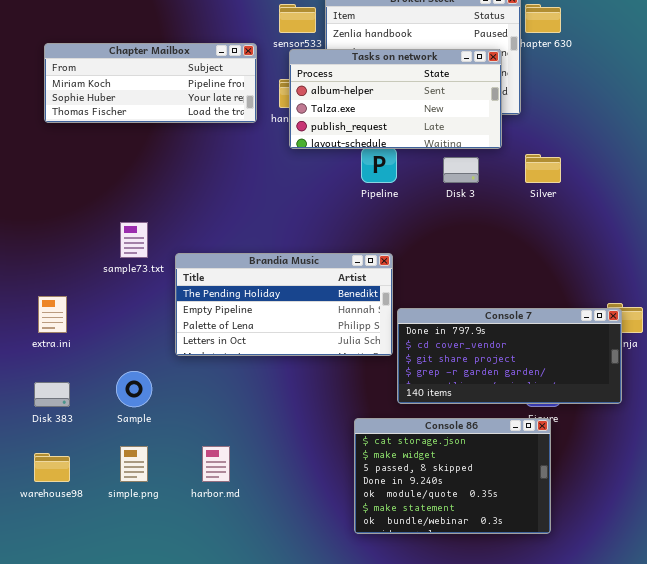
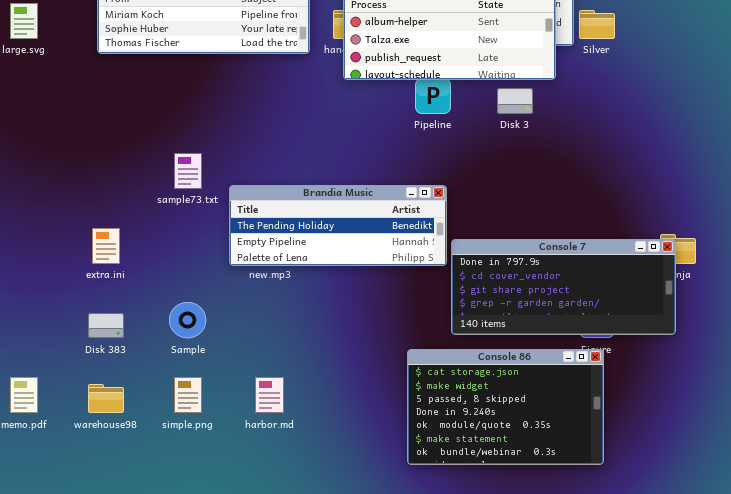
Silver: [525,154,561,183] -> [579,10,615,39], moved
Brandia Music: [175,253,393,356] -> [229,185,447,266], resized

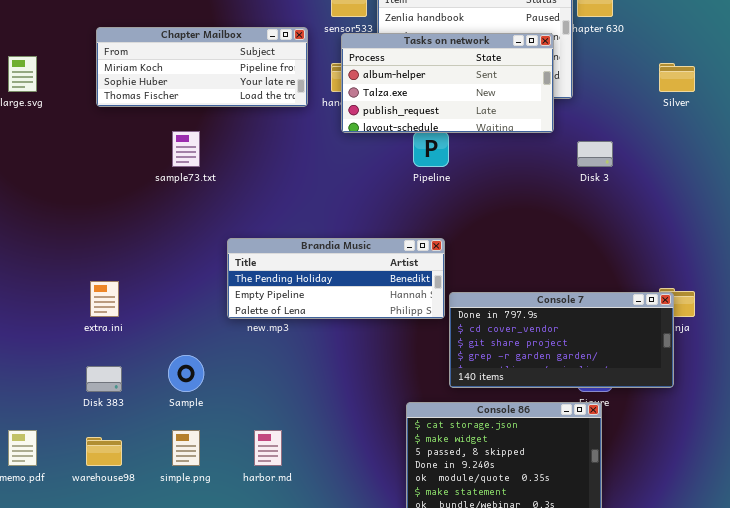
Silver: [579,10,615,39] -> [659,63,695,92], moved
Disk 3: [497,88,533,114] -> [577,141,613,167], moved
sample73.txt: [174,153,202,189] -> [172,131,200,167], moved

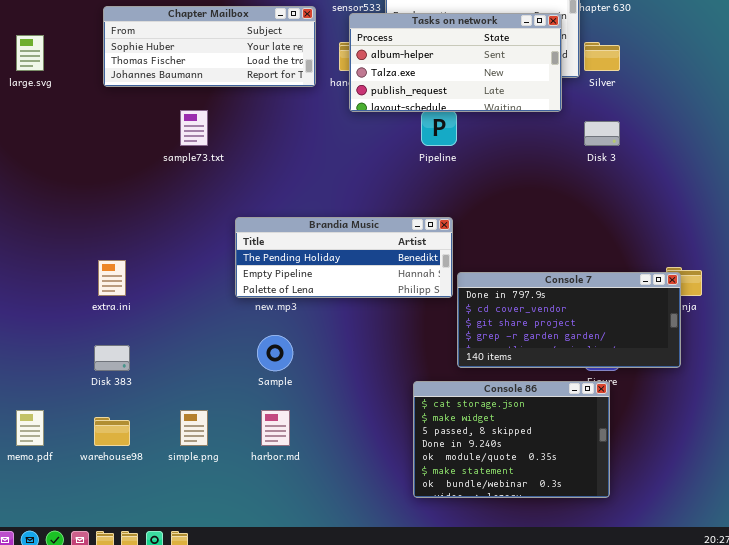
Chapter Mailbox: [96,27,308,107] -> [103,6,316,87], scrolled down 1 row
Silver: [659,63,695,92] -> [584,42,620,71], moved
Sample: [168,355,204,392] -> [257,335,293,371], moved

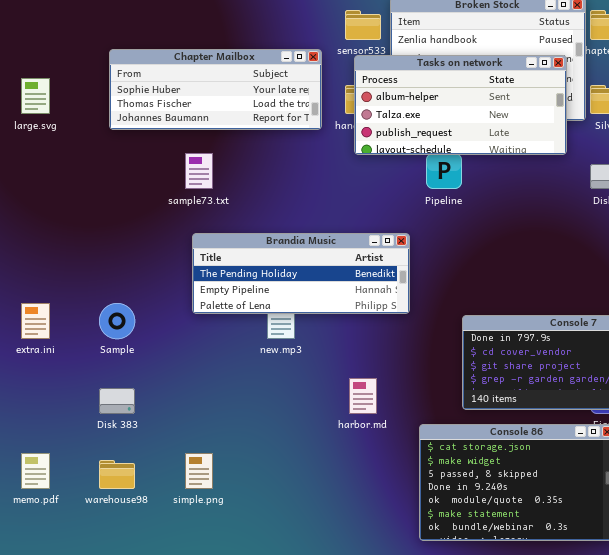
Brandia Music: [235,217,453,298] -> [192,233,410,314], moved
extra.ini: [98,260,126,296] -> [21,303,50,339], moved
Sample: [257,335,293,371] -> [99,303,135,339], moved
harbor.md: [261,410,290,446] -> [349,378,377,414], moved

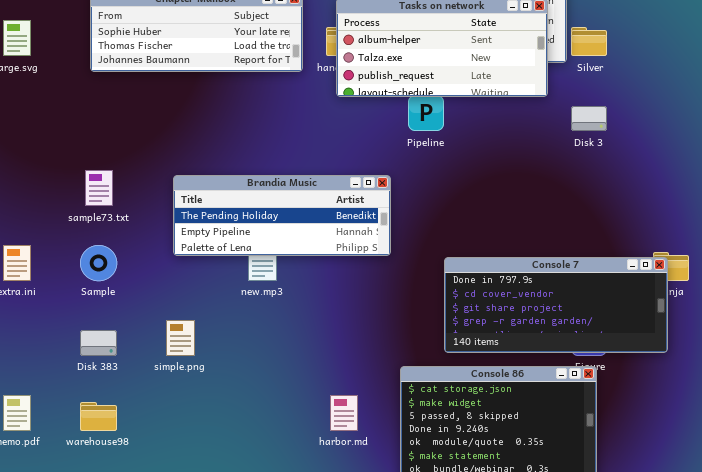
sample73.txt: [185,153,213,189] -> [85,170,113,206], moved
harbor.md: [349,378,377,414] -> [330,395,358,431], moved
simple.png: [185,453,213,489] -> [166,320,195,356], moved

